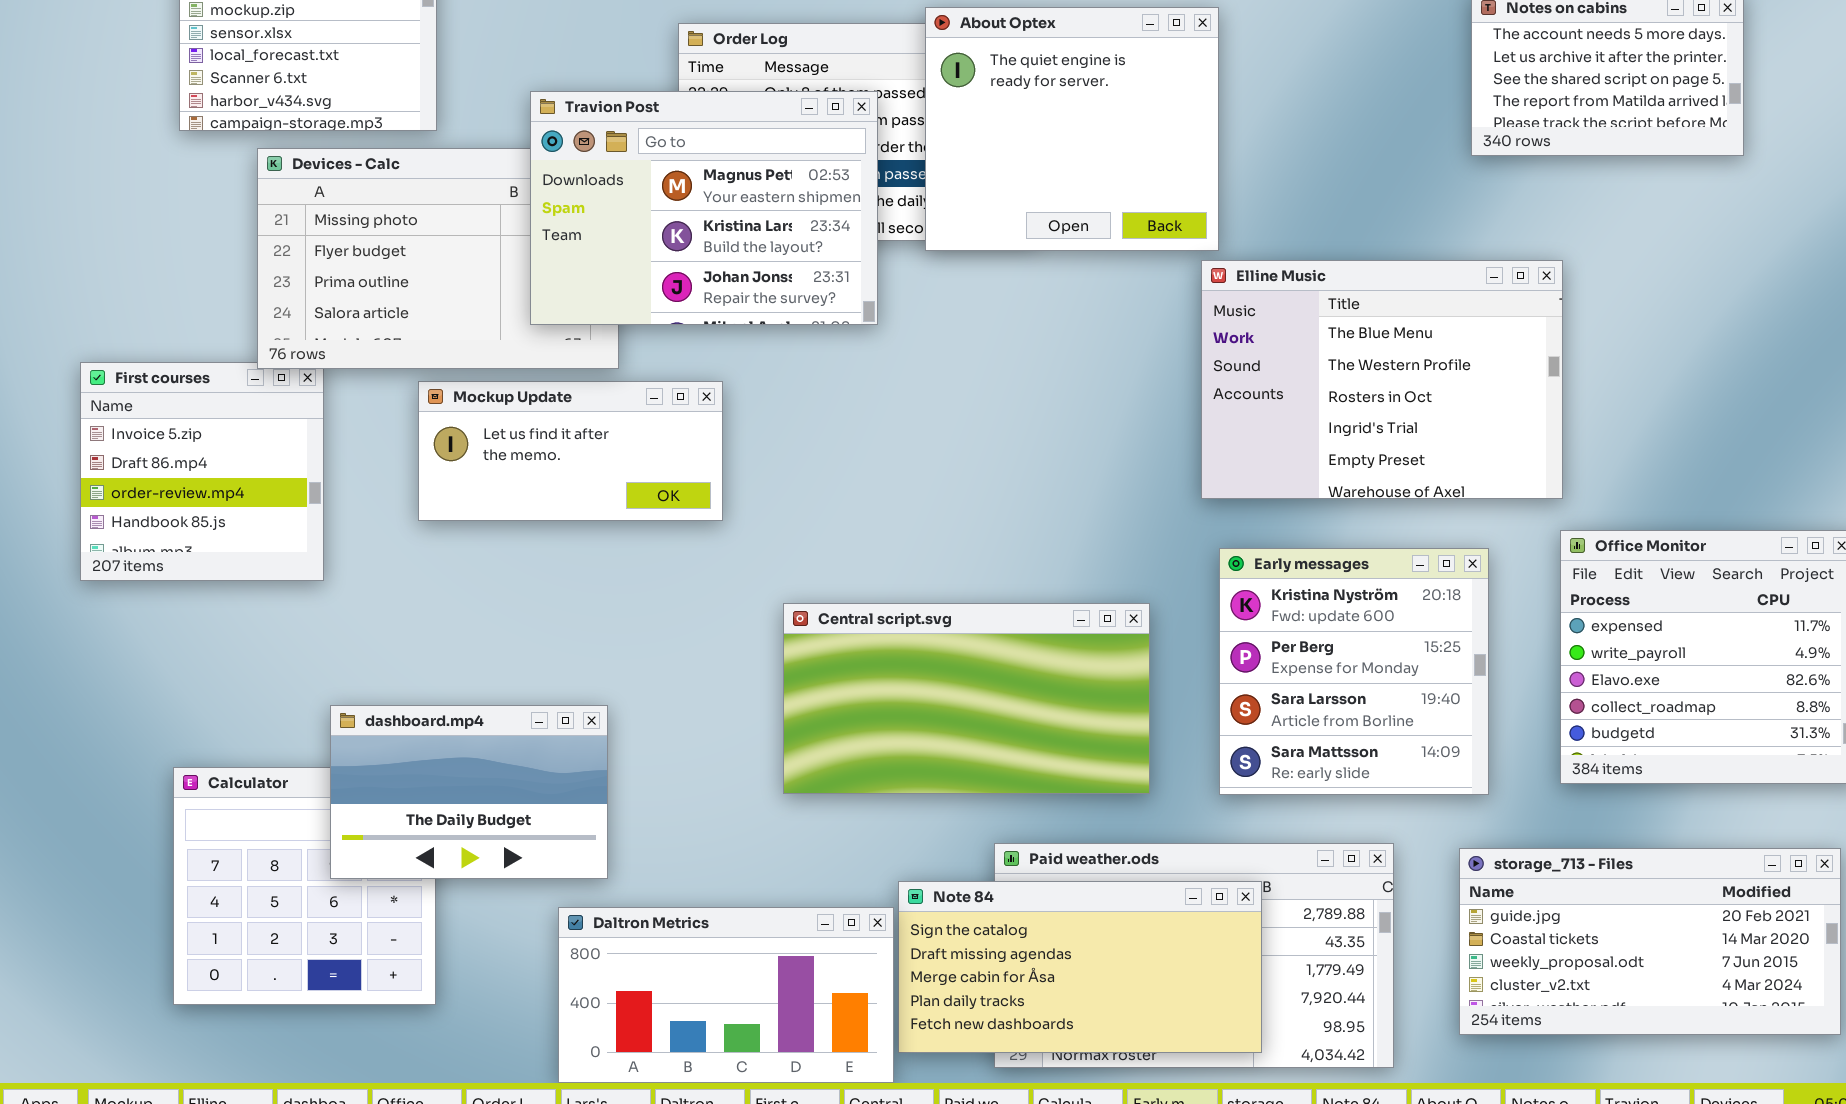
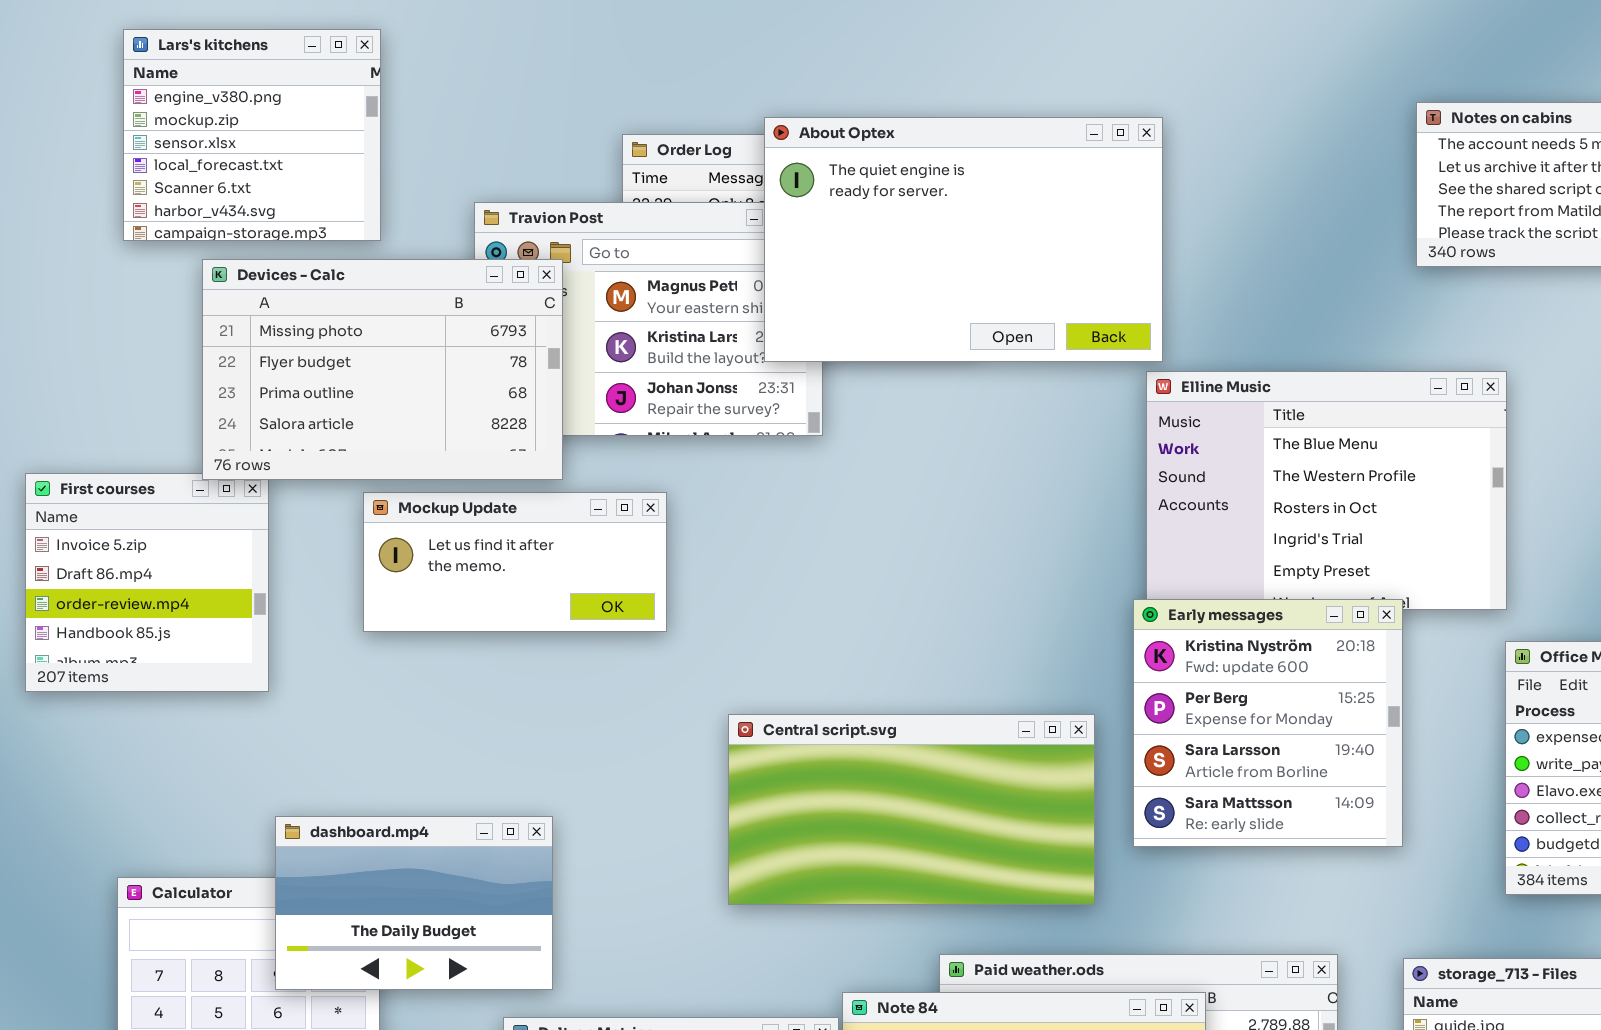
About Optex: [925,7,1219,251] -> [764,117,1163,362], resized
Devices - Calc: [257,148,619,369] -> [202,259,563,480], raised
Early messages: [1219,548,1489,795] -> [1133,599,1403,847], moved

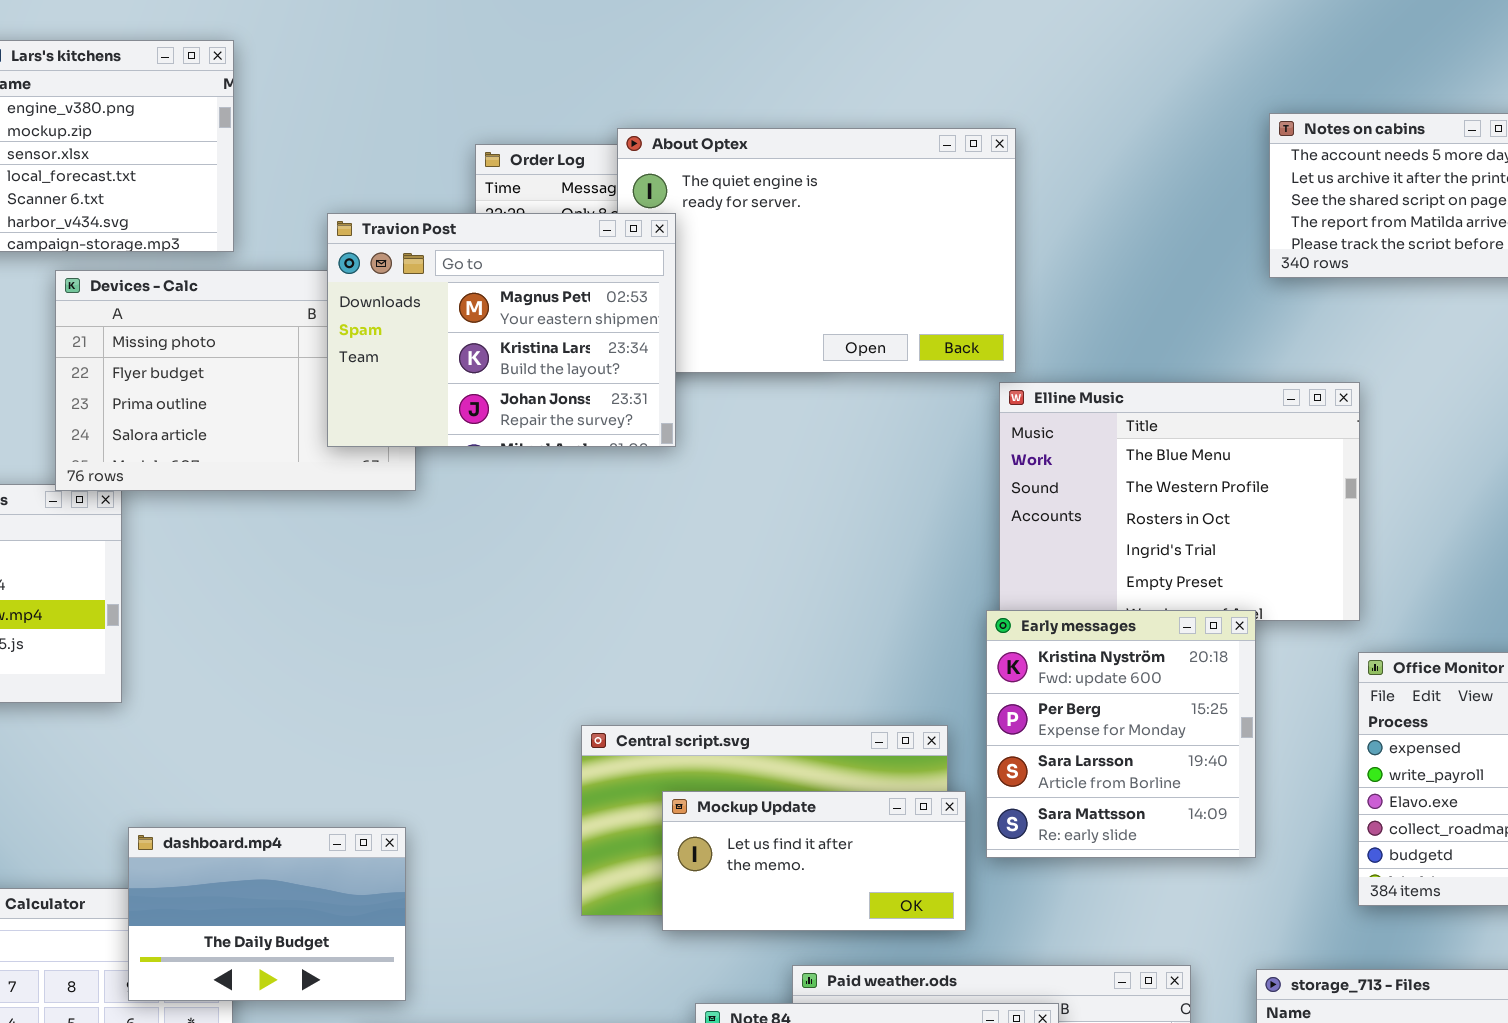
Travion Post: [474,202,823,436] -> [327,213,676,447], raised
Mockup Update: [363,492,667,632] -> [662,791,966,931], moved

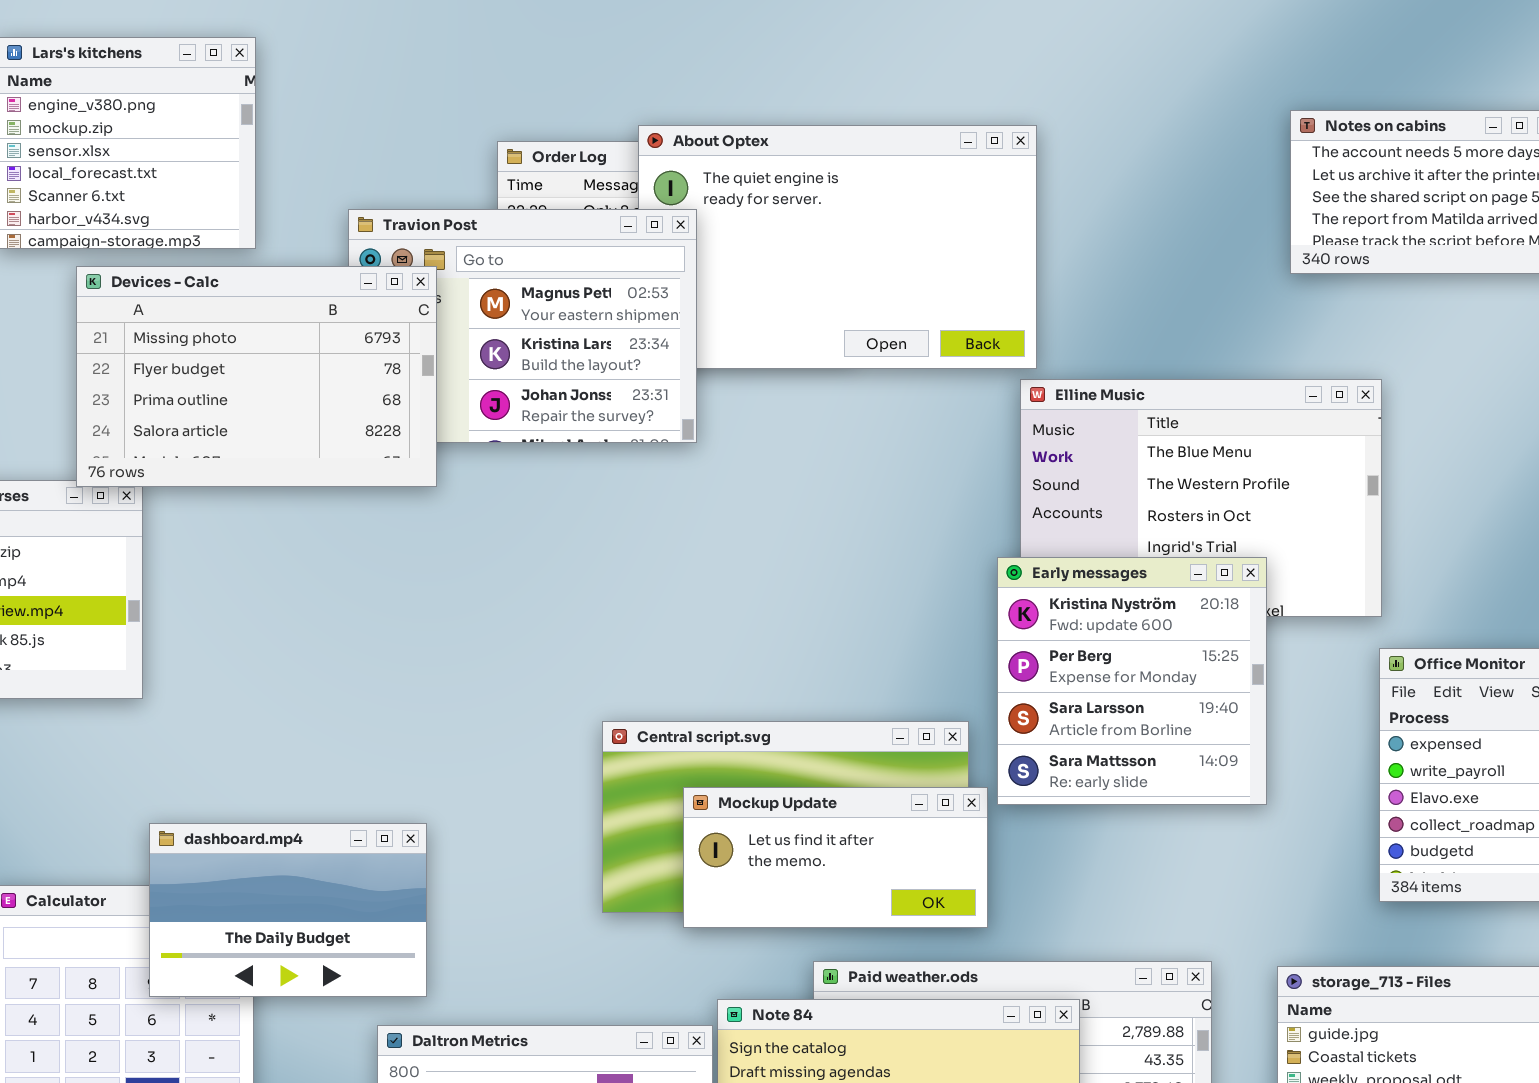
Devices - Calc: [55,270,416,491] -> [76,266,437,487], raised
Early messages: [986,610,1256,858] -> [997,557,1267,805], moved

